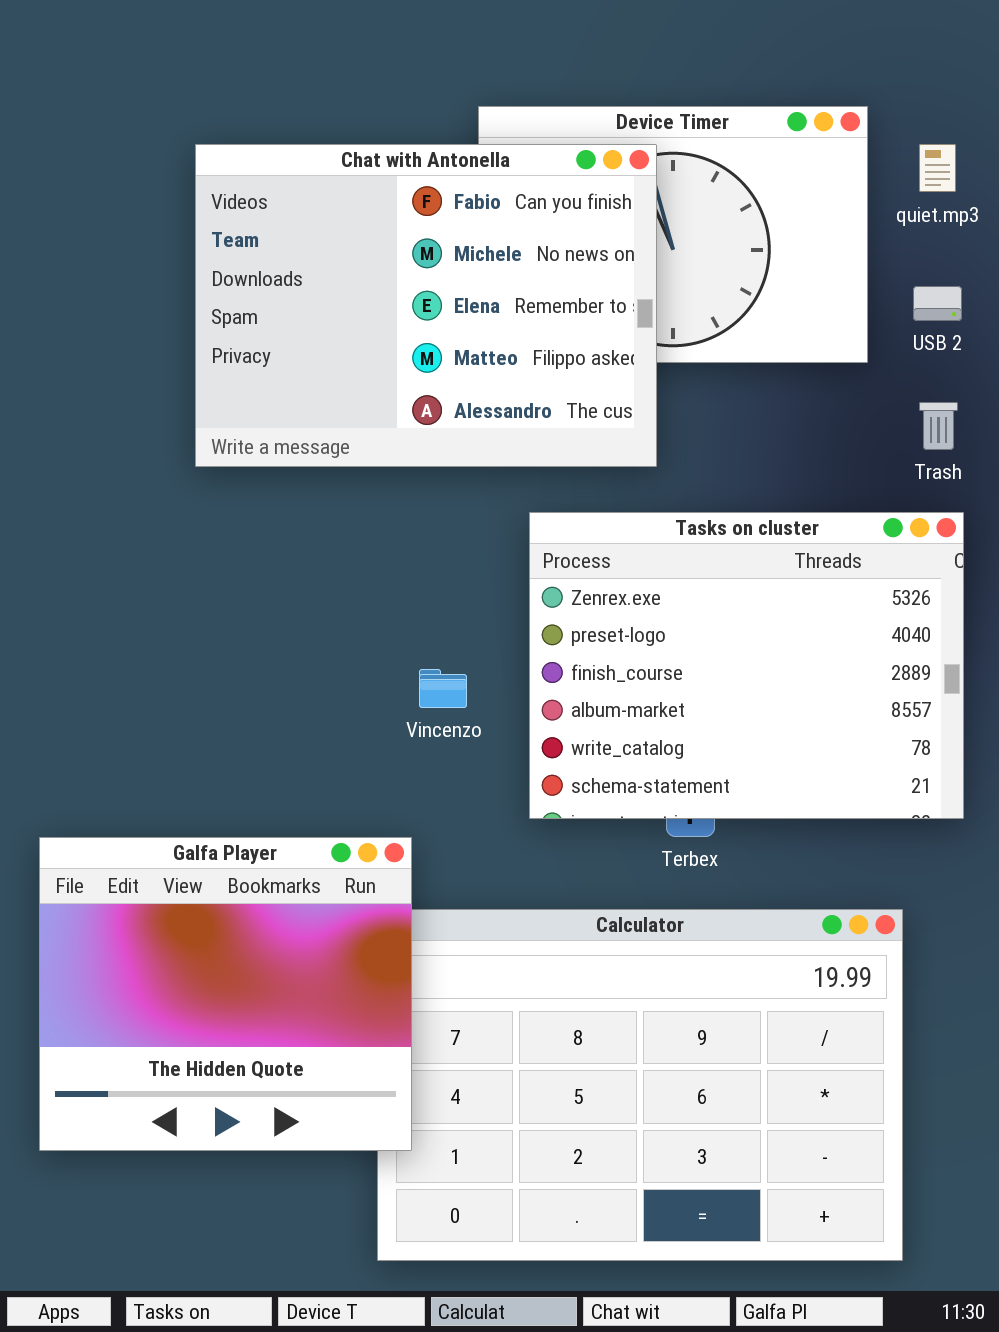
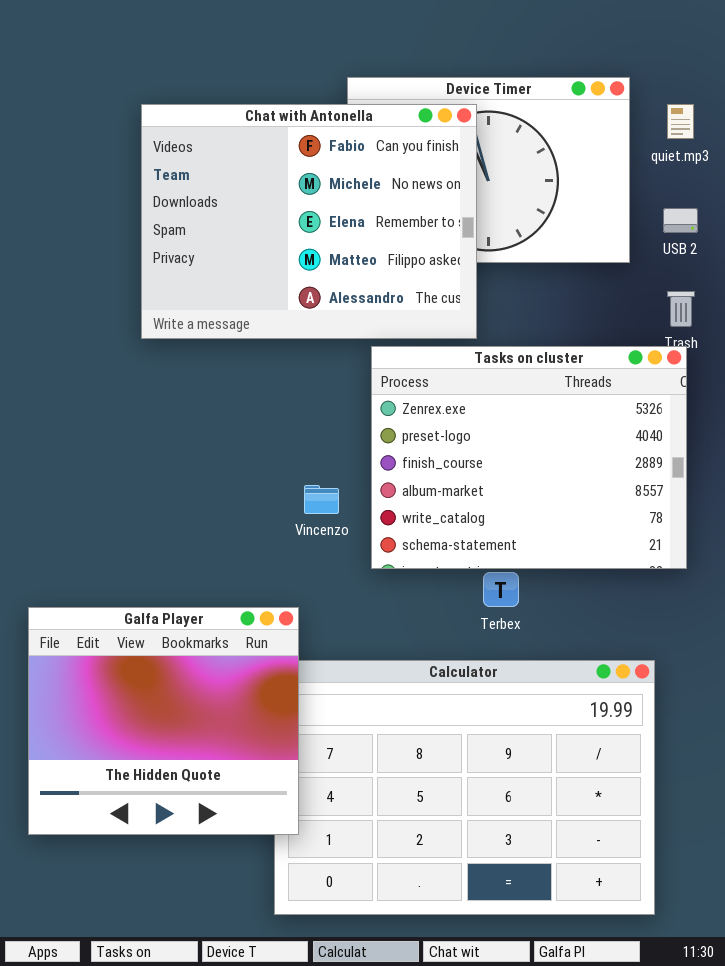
Tasks on cluster: [529,512,964,819] -> [371,346,687,569], moved

